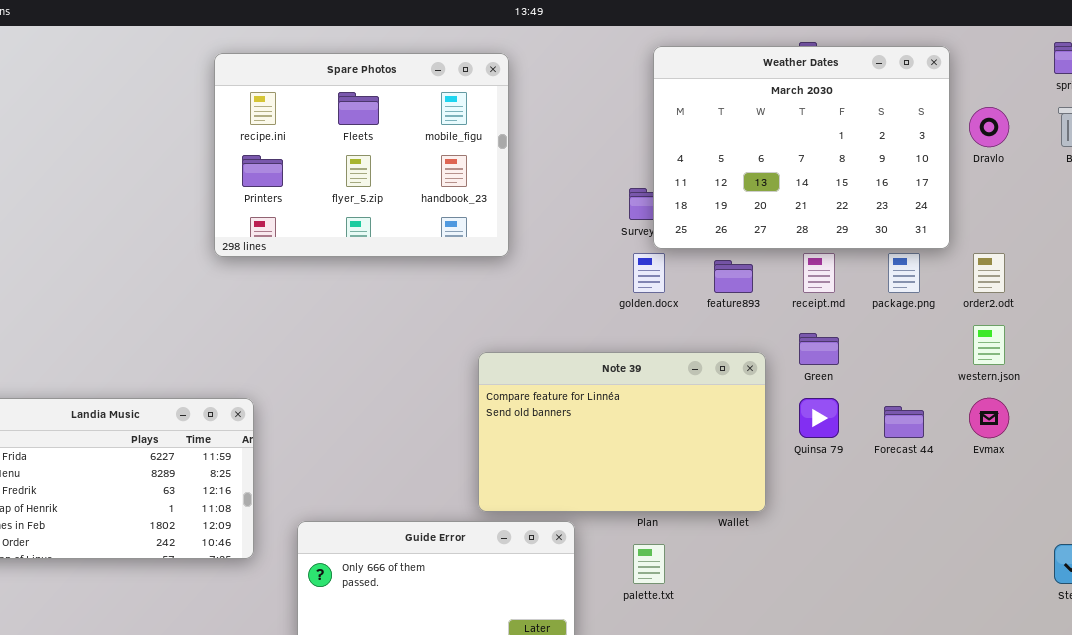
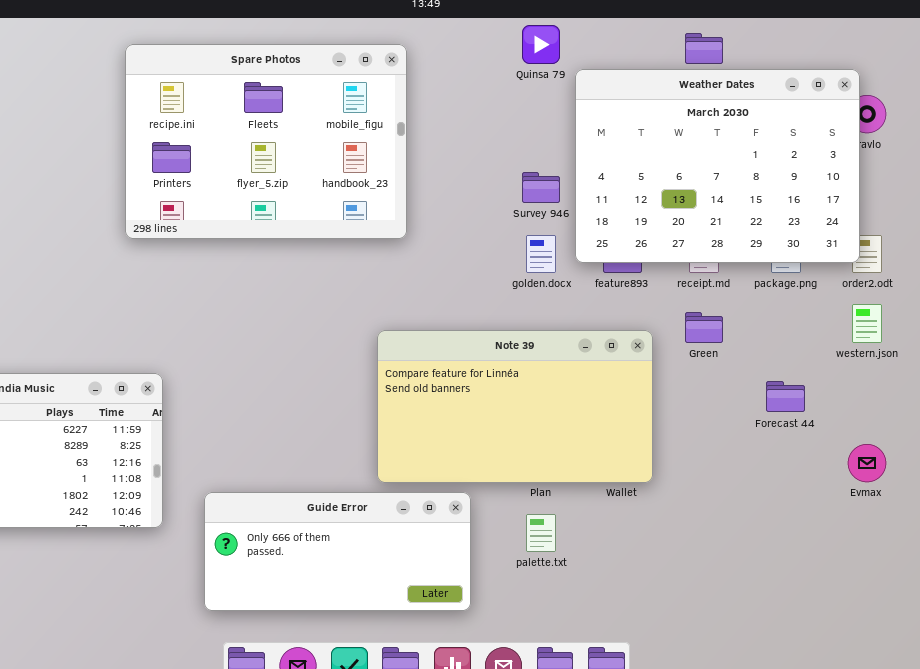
Weather Dates: [653,46,950,249] -> [575,69,860,263], moved
Quinsa 79: [799,398,839,438] -> [522,25,560,64], moved
Evmax: [969,398,1009,438] -> [848,444,886,482], moved

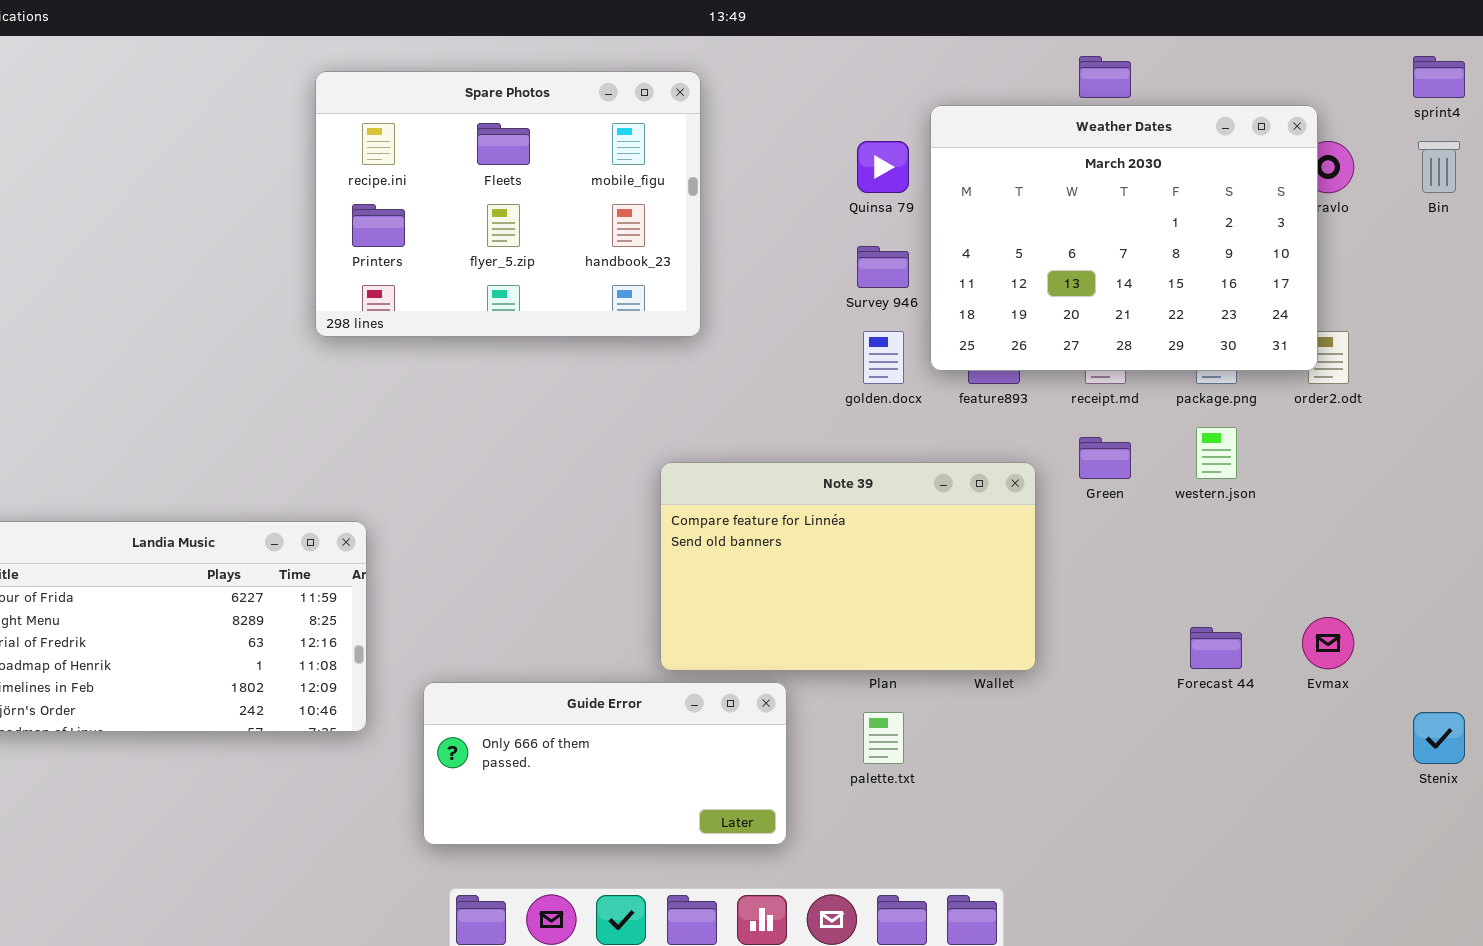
Quinsa 79: [522,25,560,64] -> [857,141,909,193], moved
western.json: [852,304,882,343] -> [1196,427,1237,479], moved
Forecast 44: [766,381,805,412] -> [1190,627,1242,669], moved

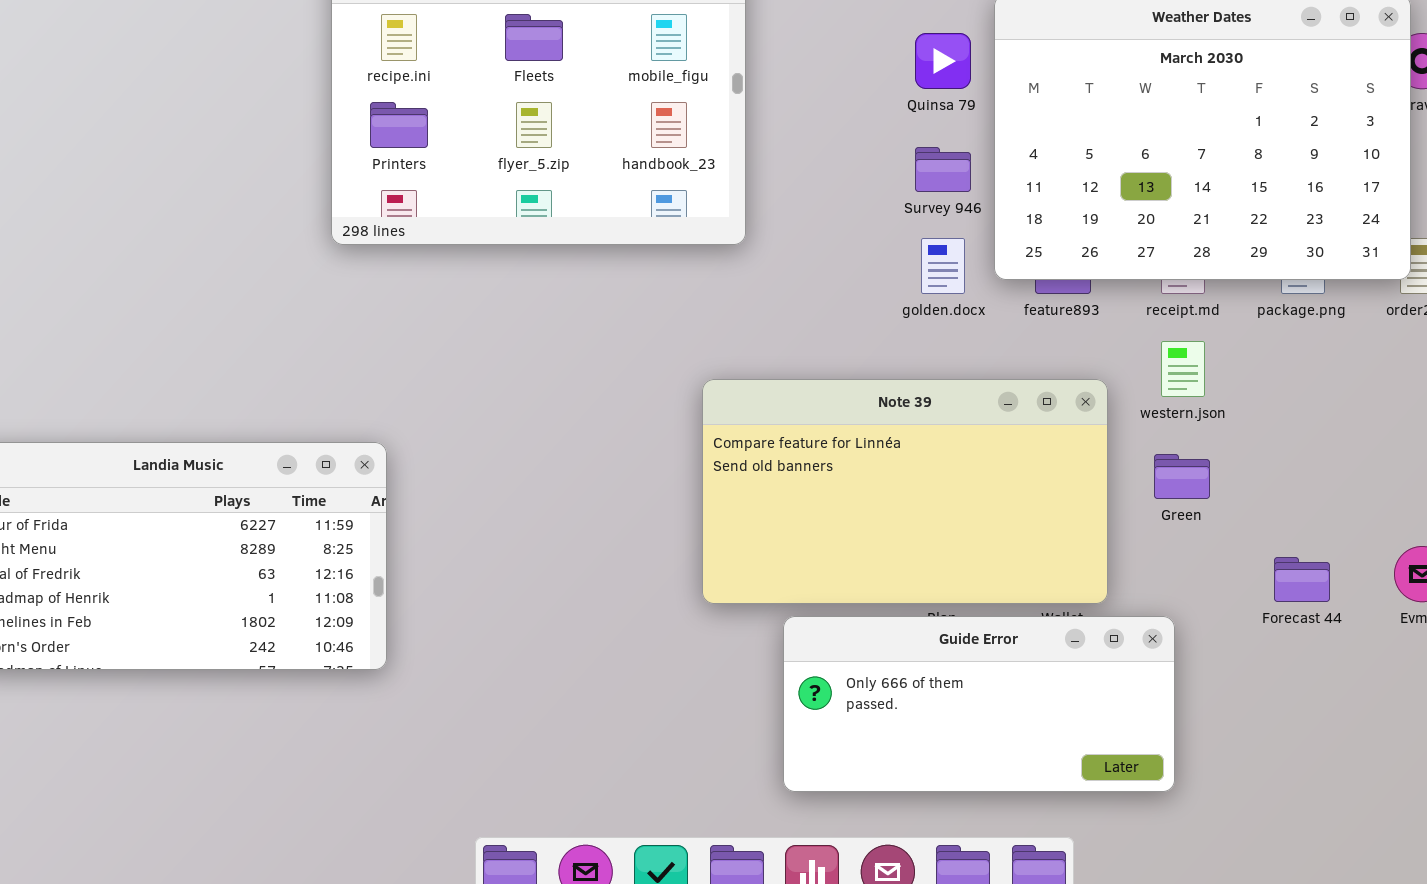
western.json: [1196,427,1237,479] -> [1161,341,1205,397], moved
Green: [1079,437,1131,479] -> [1154,454,1210,499], moved
Guide Error: [423,682,787,845] -> [783,616,1175,792], moved

